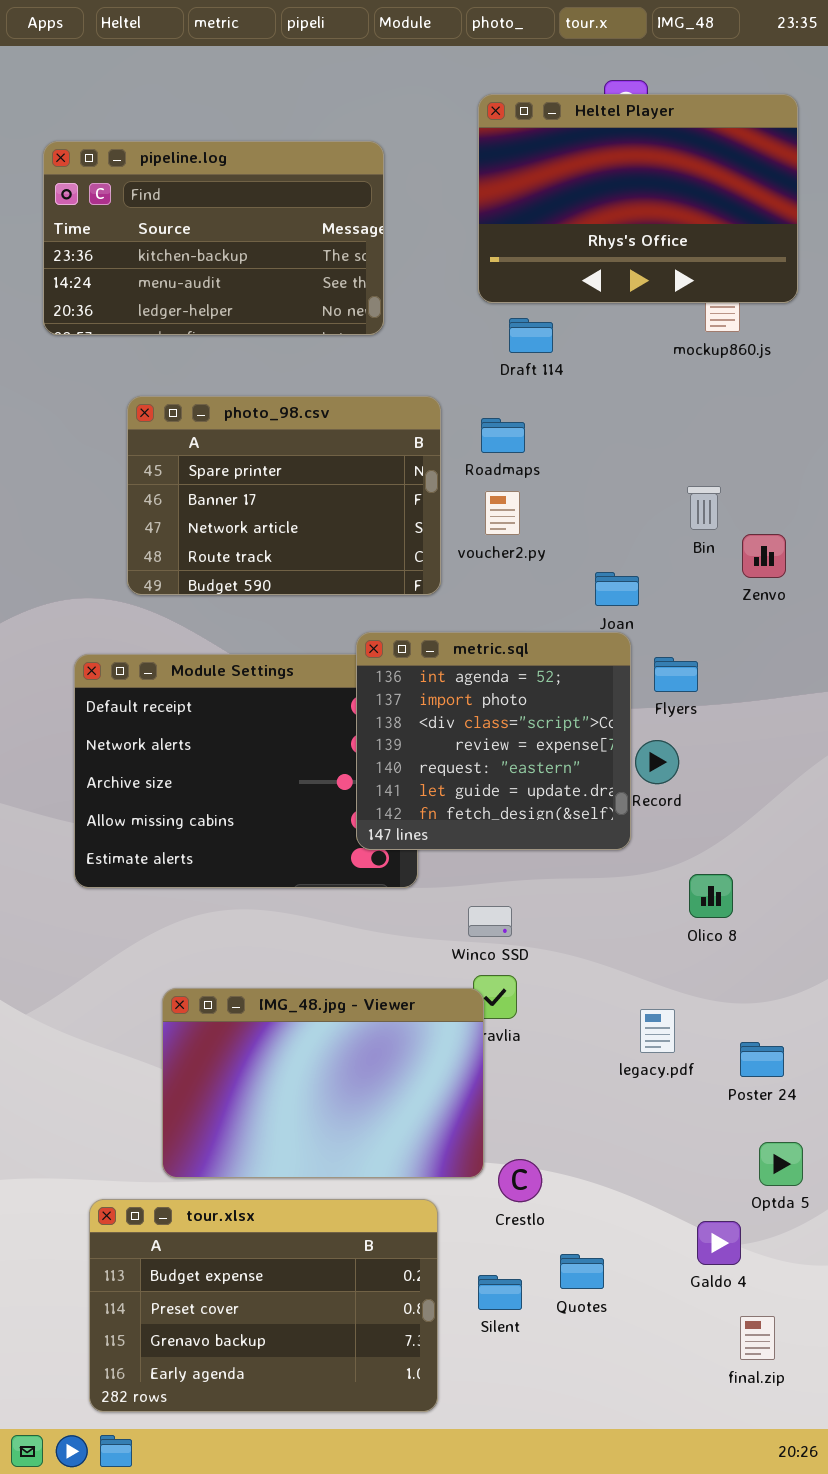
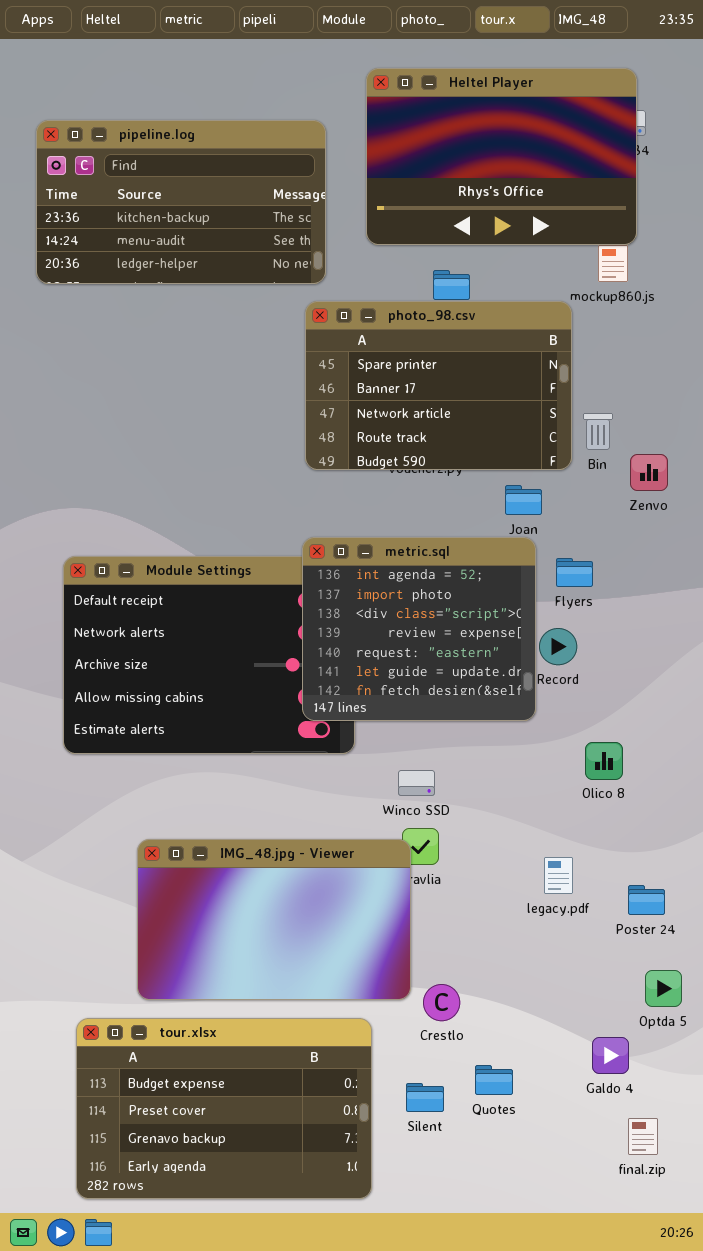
Heltel Player: [478,94,798,303] -> [366,68,637,245], moved
photo_98.csv: [127,396,441,595] -> [305,301,572,470], moved

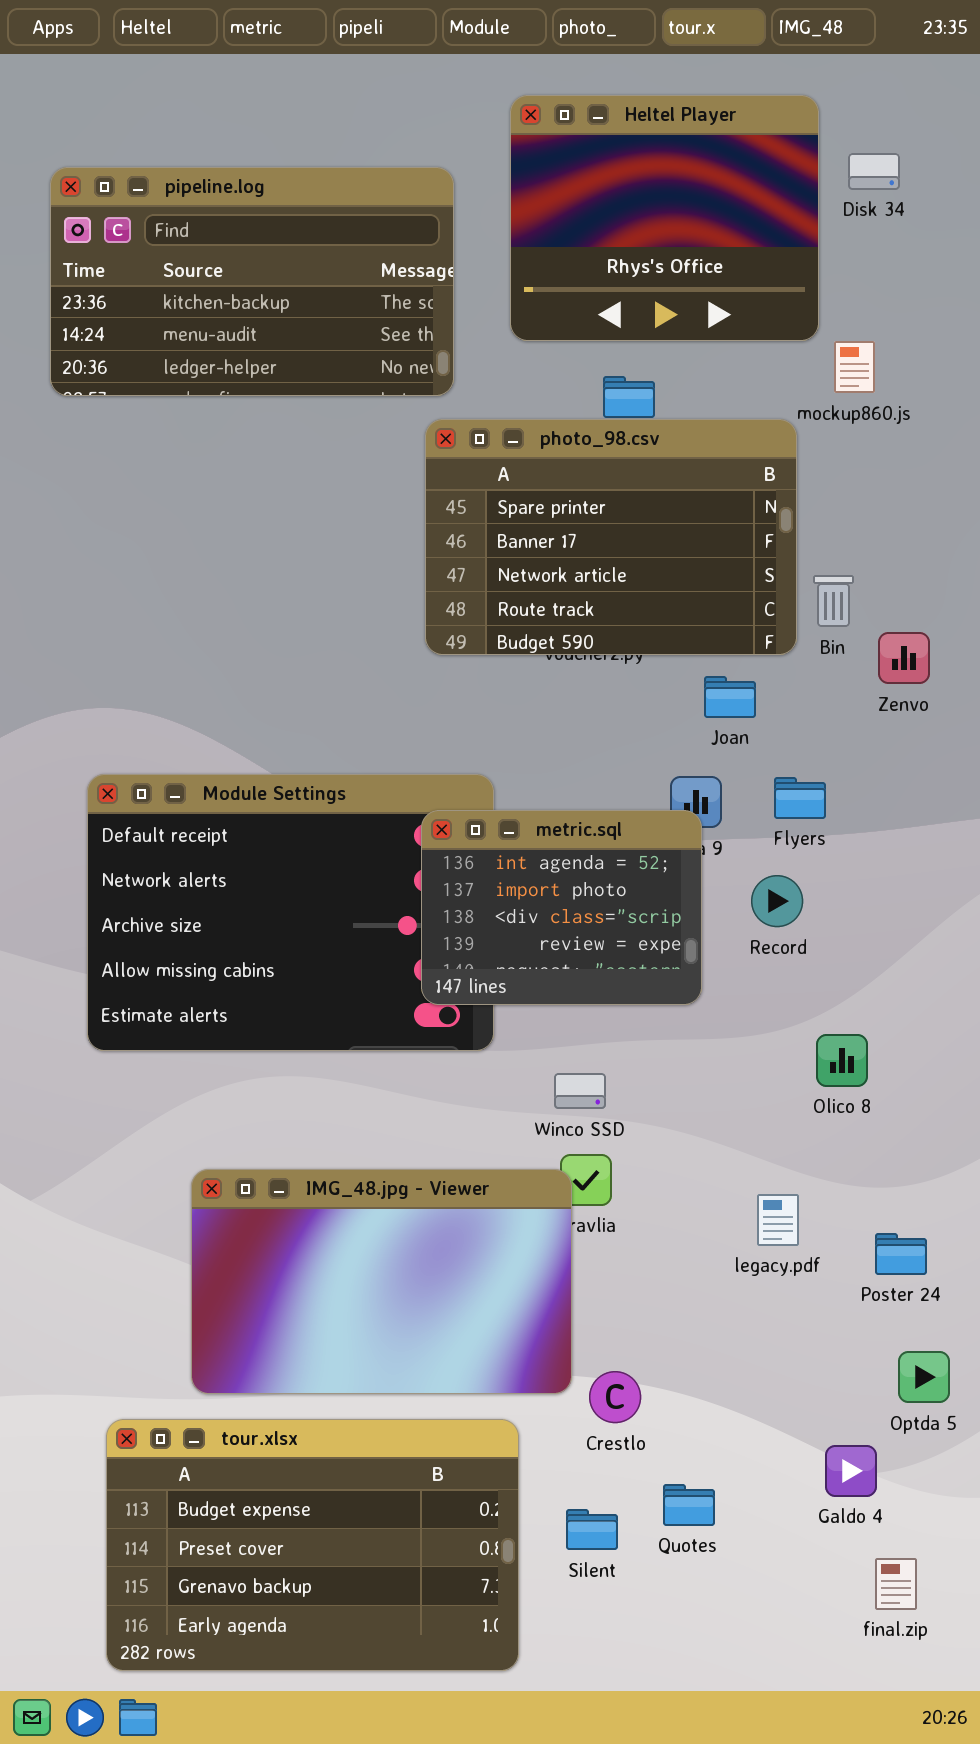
Heltel Player: [366,68,637,245] -> [510,95,819,341], resized
metric.sql: [302,537,536,721] -> [421,810,702,1005], resized

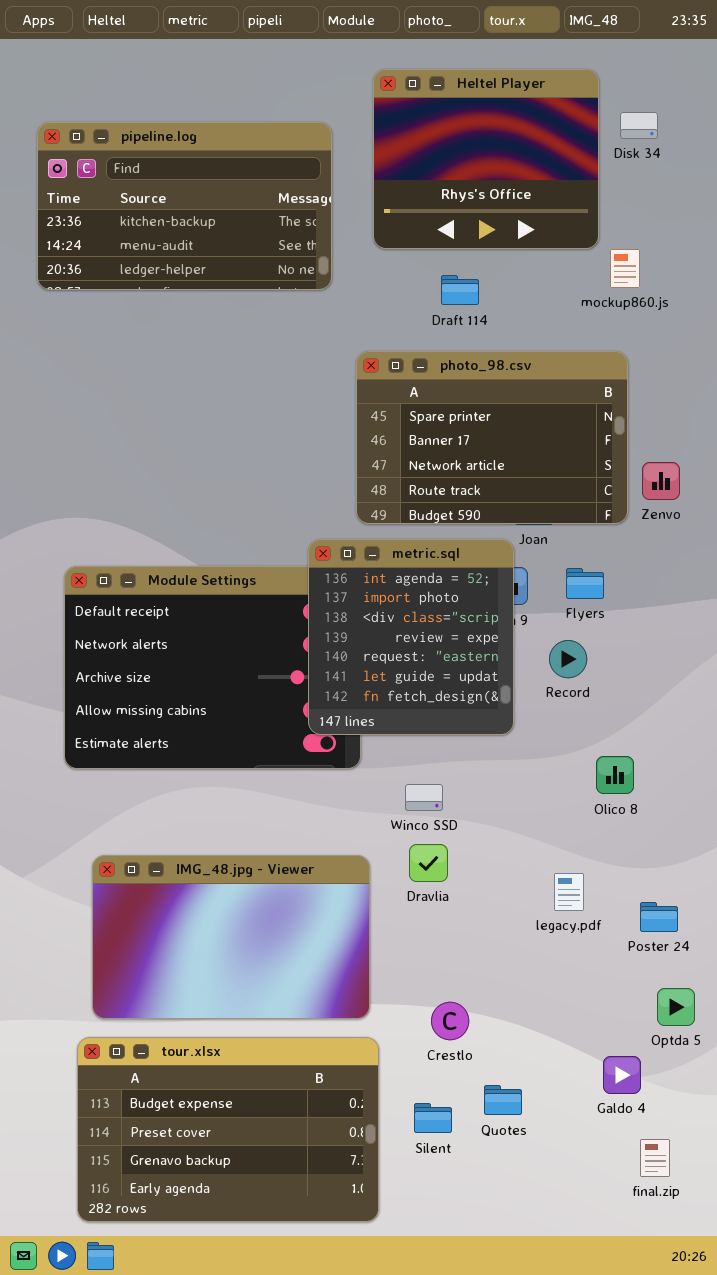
photo_98.csv: [425,419,797,655] -> [356,351,628,524], moved
metric.sql: [421,810,702,1005] -> [308,539,514,735], resized
IMG_48.jpg - Viewer: [191,1169,572,1394] -> [92,855,370,1019], moved

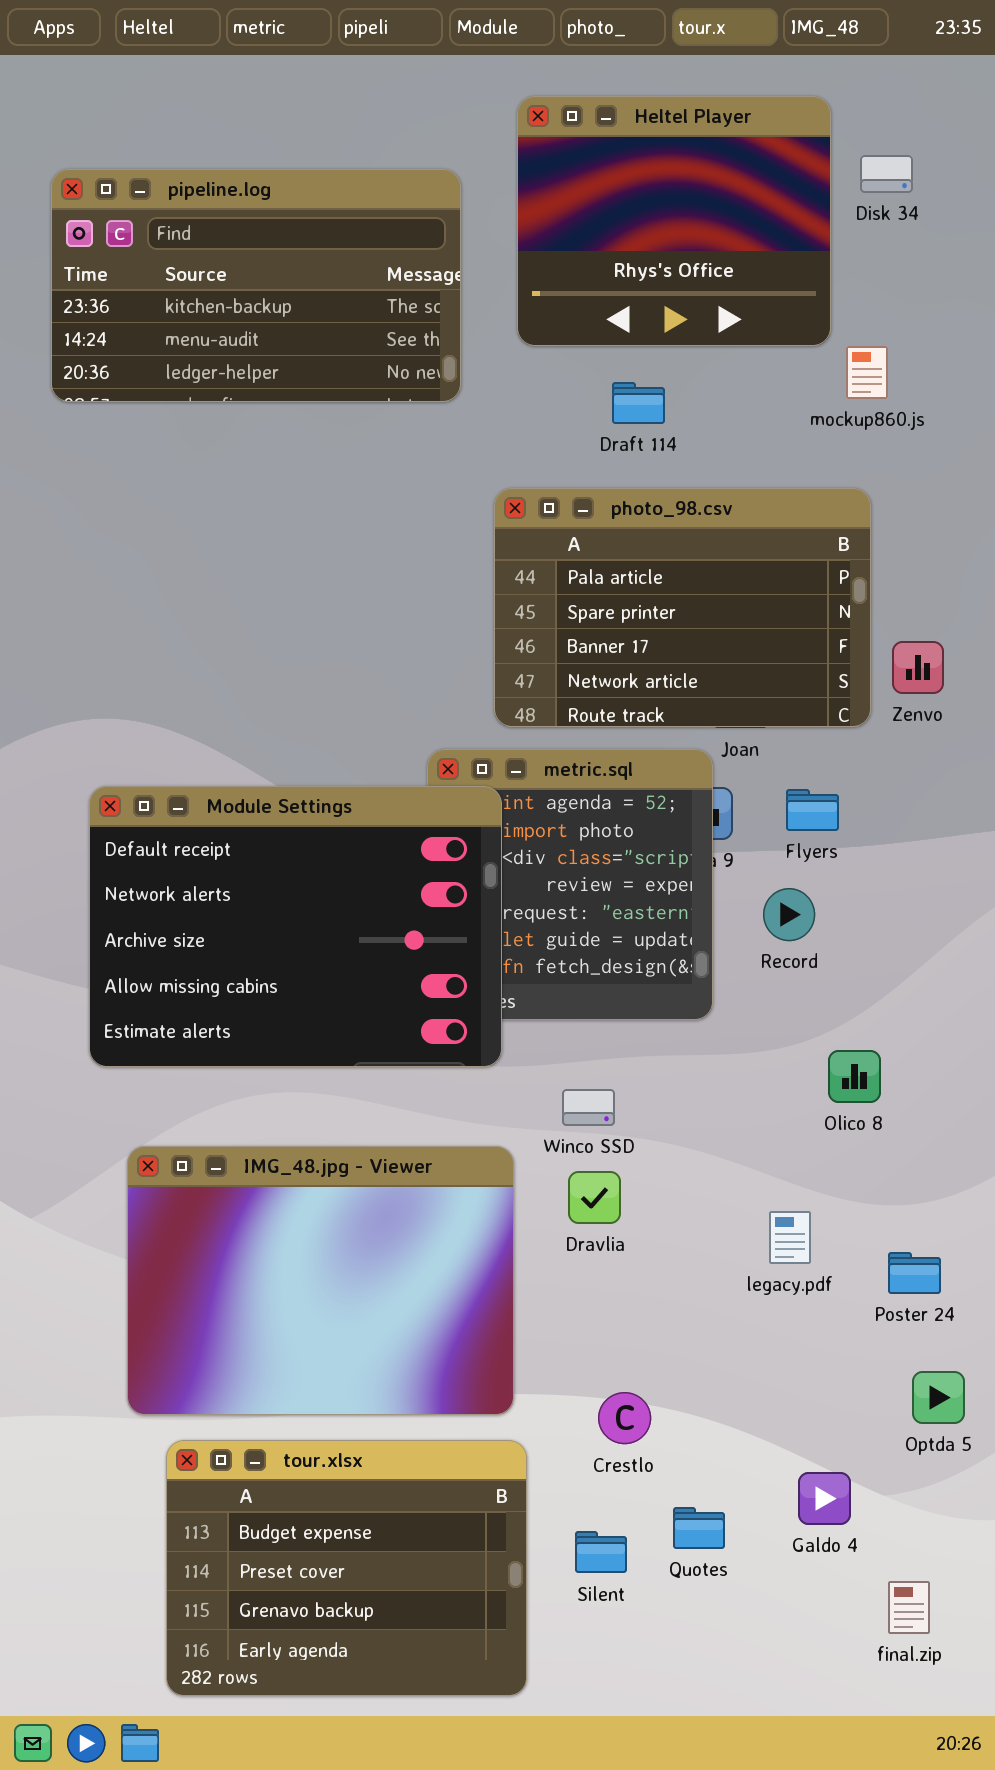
photo_98.csv: [356,351,628,524] -> [494,488,871,727], scrolled up 1 row
Module Settings: [64,566,361,769] -> [89,786,502,1067], raised
IMG_48.jpg - Viewer: [92,855,370,1019] -> [127,1146,514,1415], resized
tour.xlsx: [77,1037,379,1222] -> [166,1440,527,1696], resized
Galdo 4: [603,1056,641,1094] -> [798,1472,851,1525], moved

